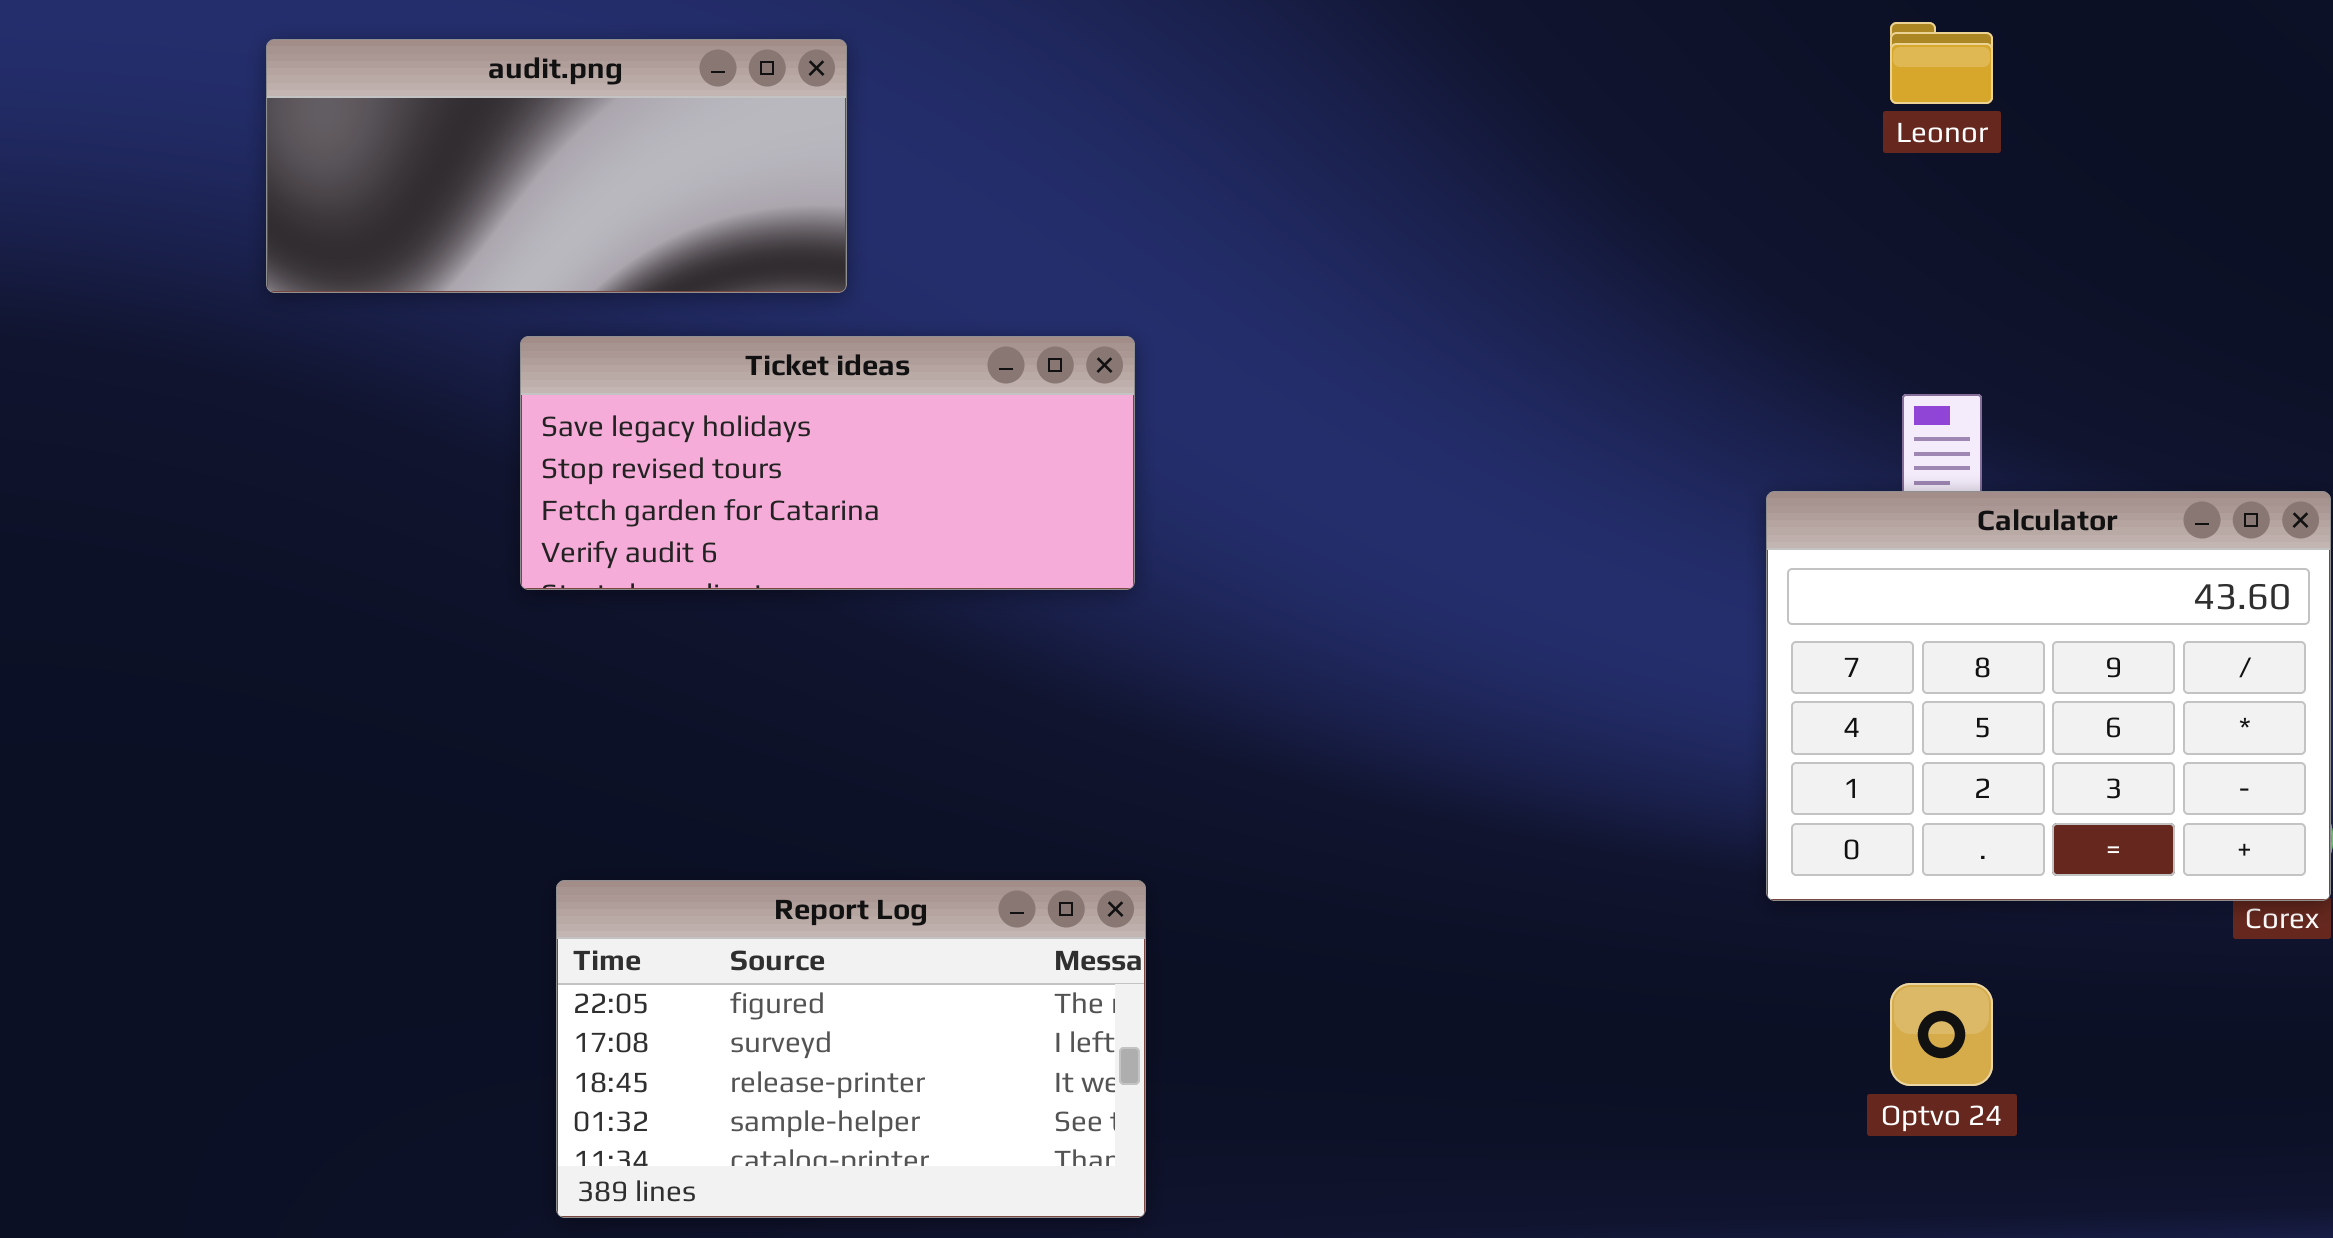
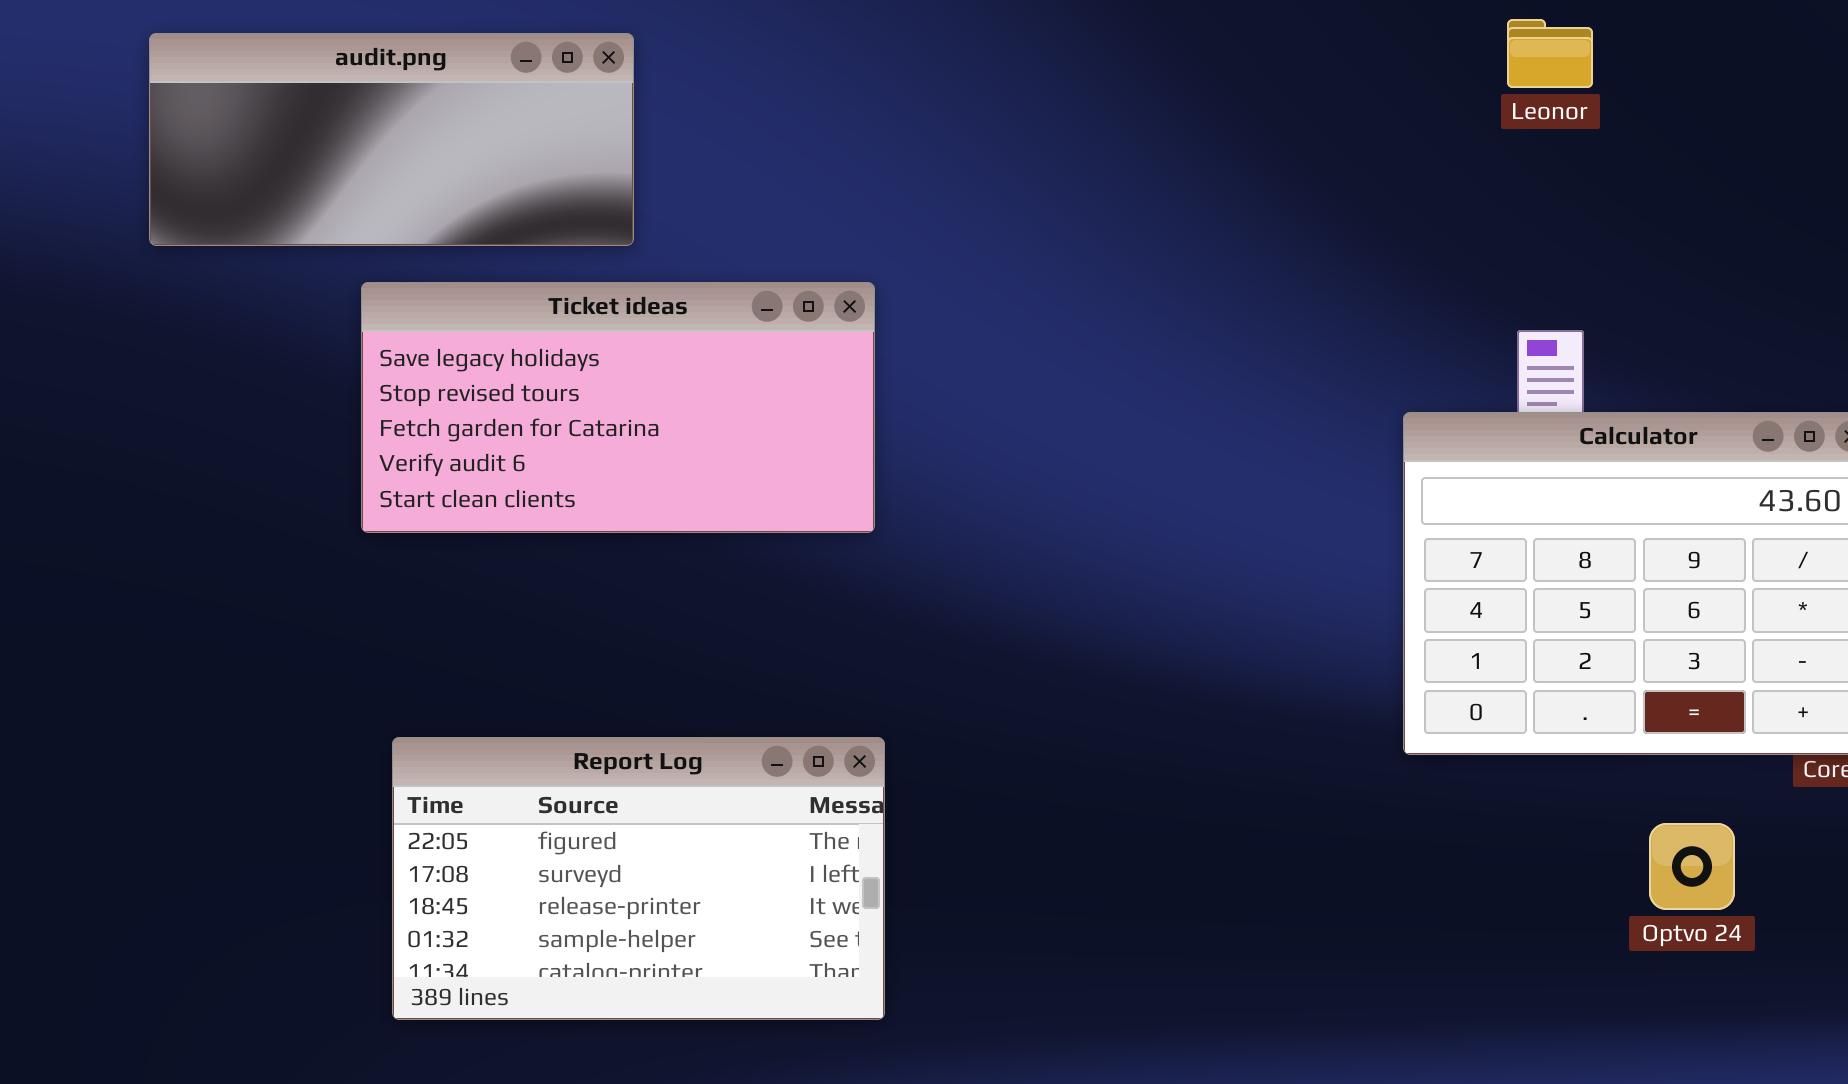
Ticket ideas: [520,336,1135,590] -> [361,282,875,533], resized
Optvo 24: [1890,983,1993,1086] -> [1649,823,1735,910], moved

